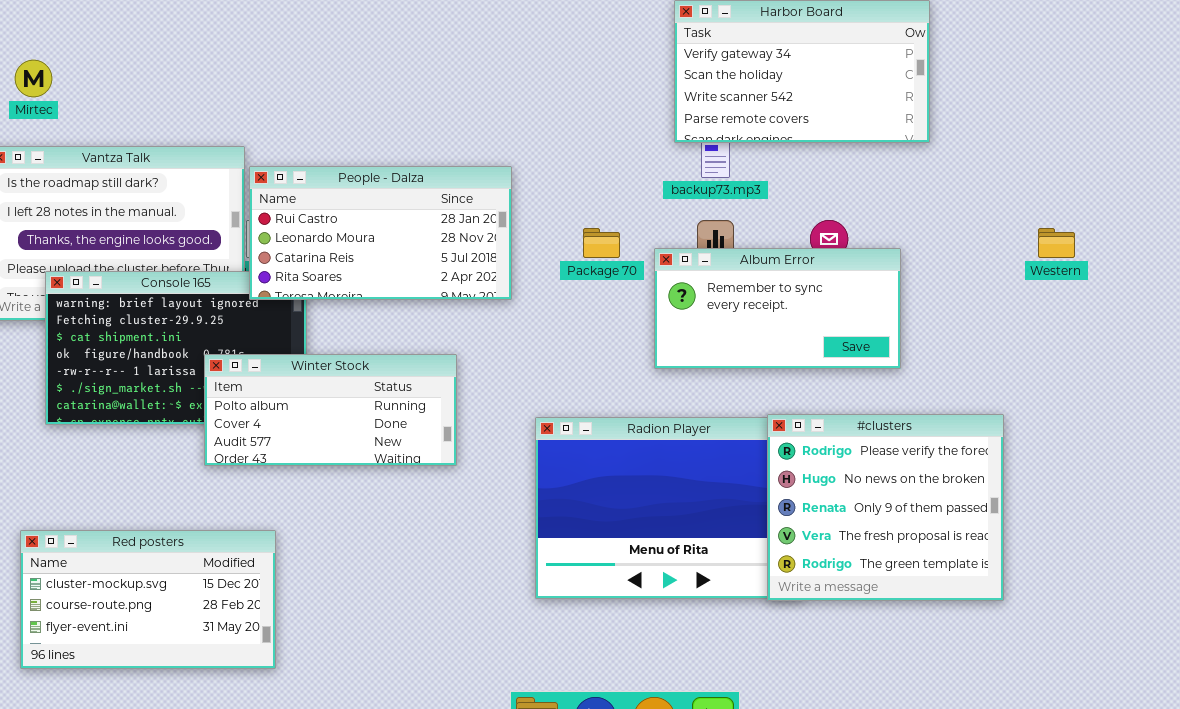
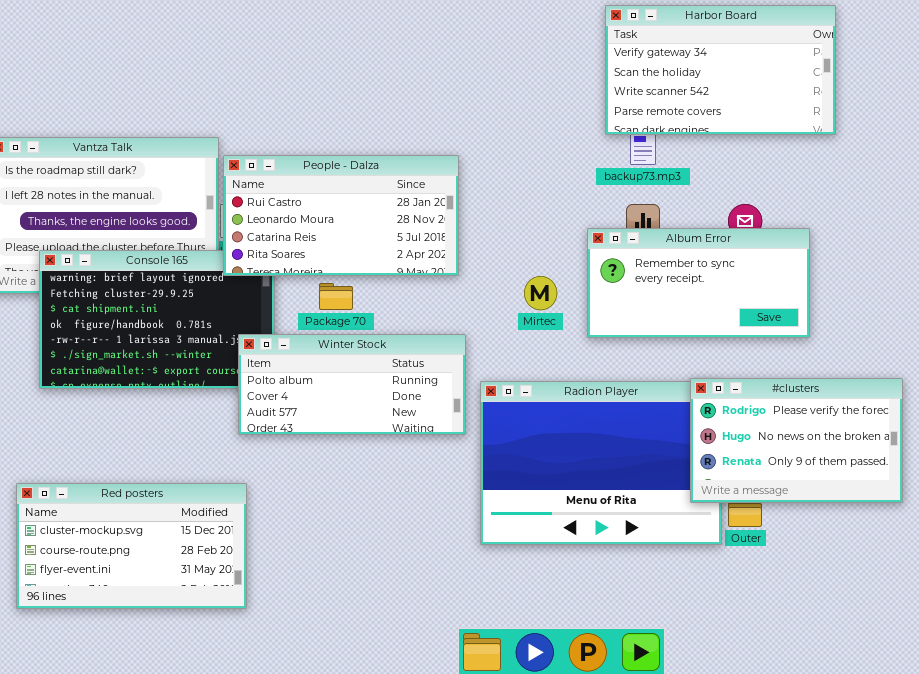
Mirtec: [15,60,52,97] -> [524,276,557,310], moved
Package 70: [583,228,620,258] -> [319,283,353,310], moved
Winter Stock: [204,354,457,466] -> [238,334,466,435], moved
#clusters: [767,414,1004,601] -> [690,378,903,503], resized

